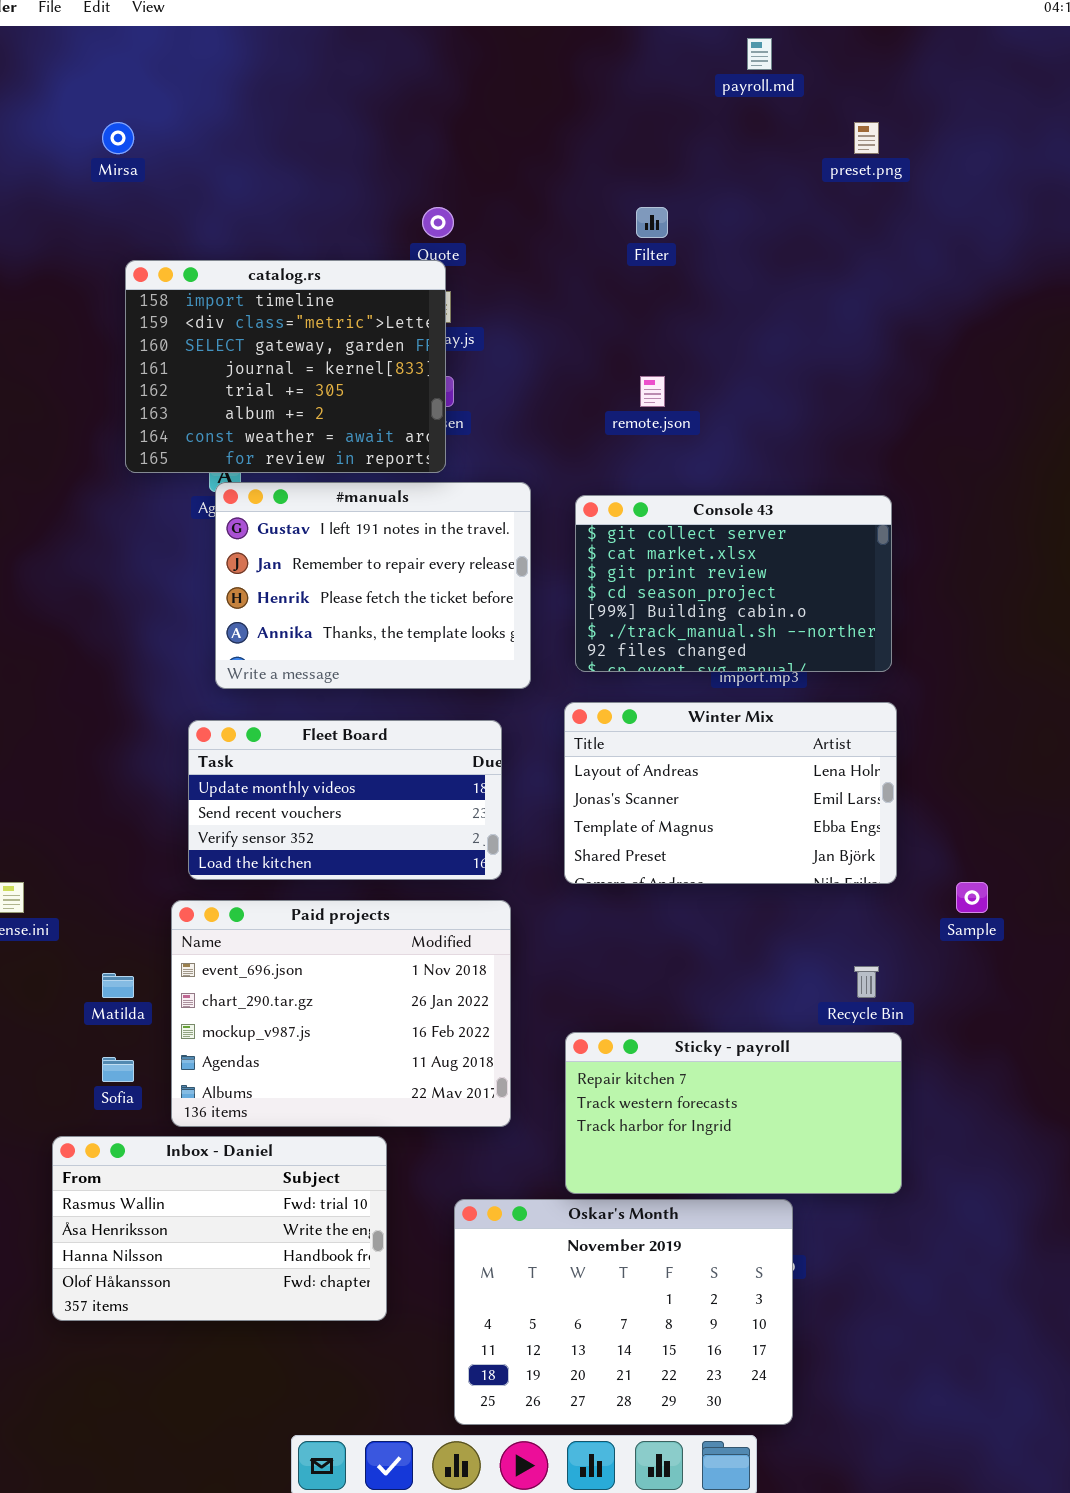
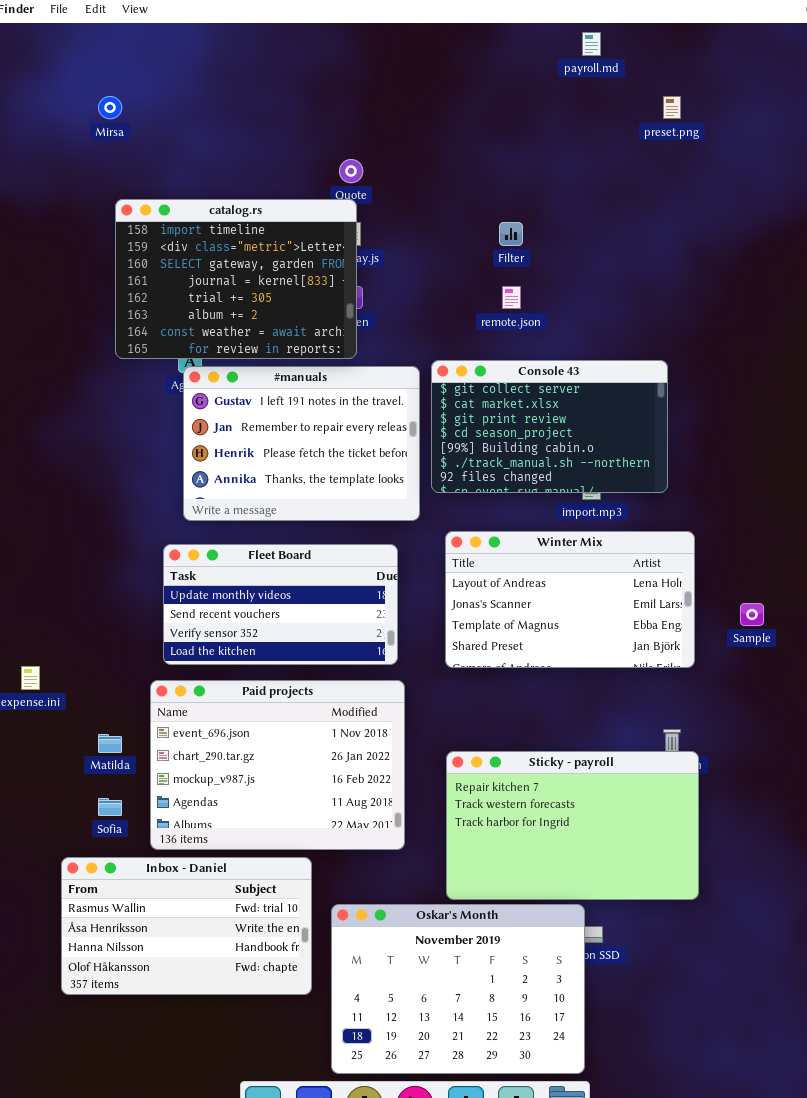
Filter: [636,207,668,238] -> [499,222,523,246], moved
Console 43: [575,495,892,672] -> [431,360,668,493], moved
Sample: [956,882,988,913] -> [740,603,764,626], moved
Sticky - payroll: [565,1032,902,1194] -> [446,751,699,900], resized
Oskar's Month: [454,1199,793,1425] -> [331,904,585,1074], moved

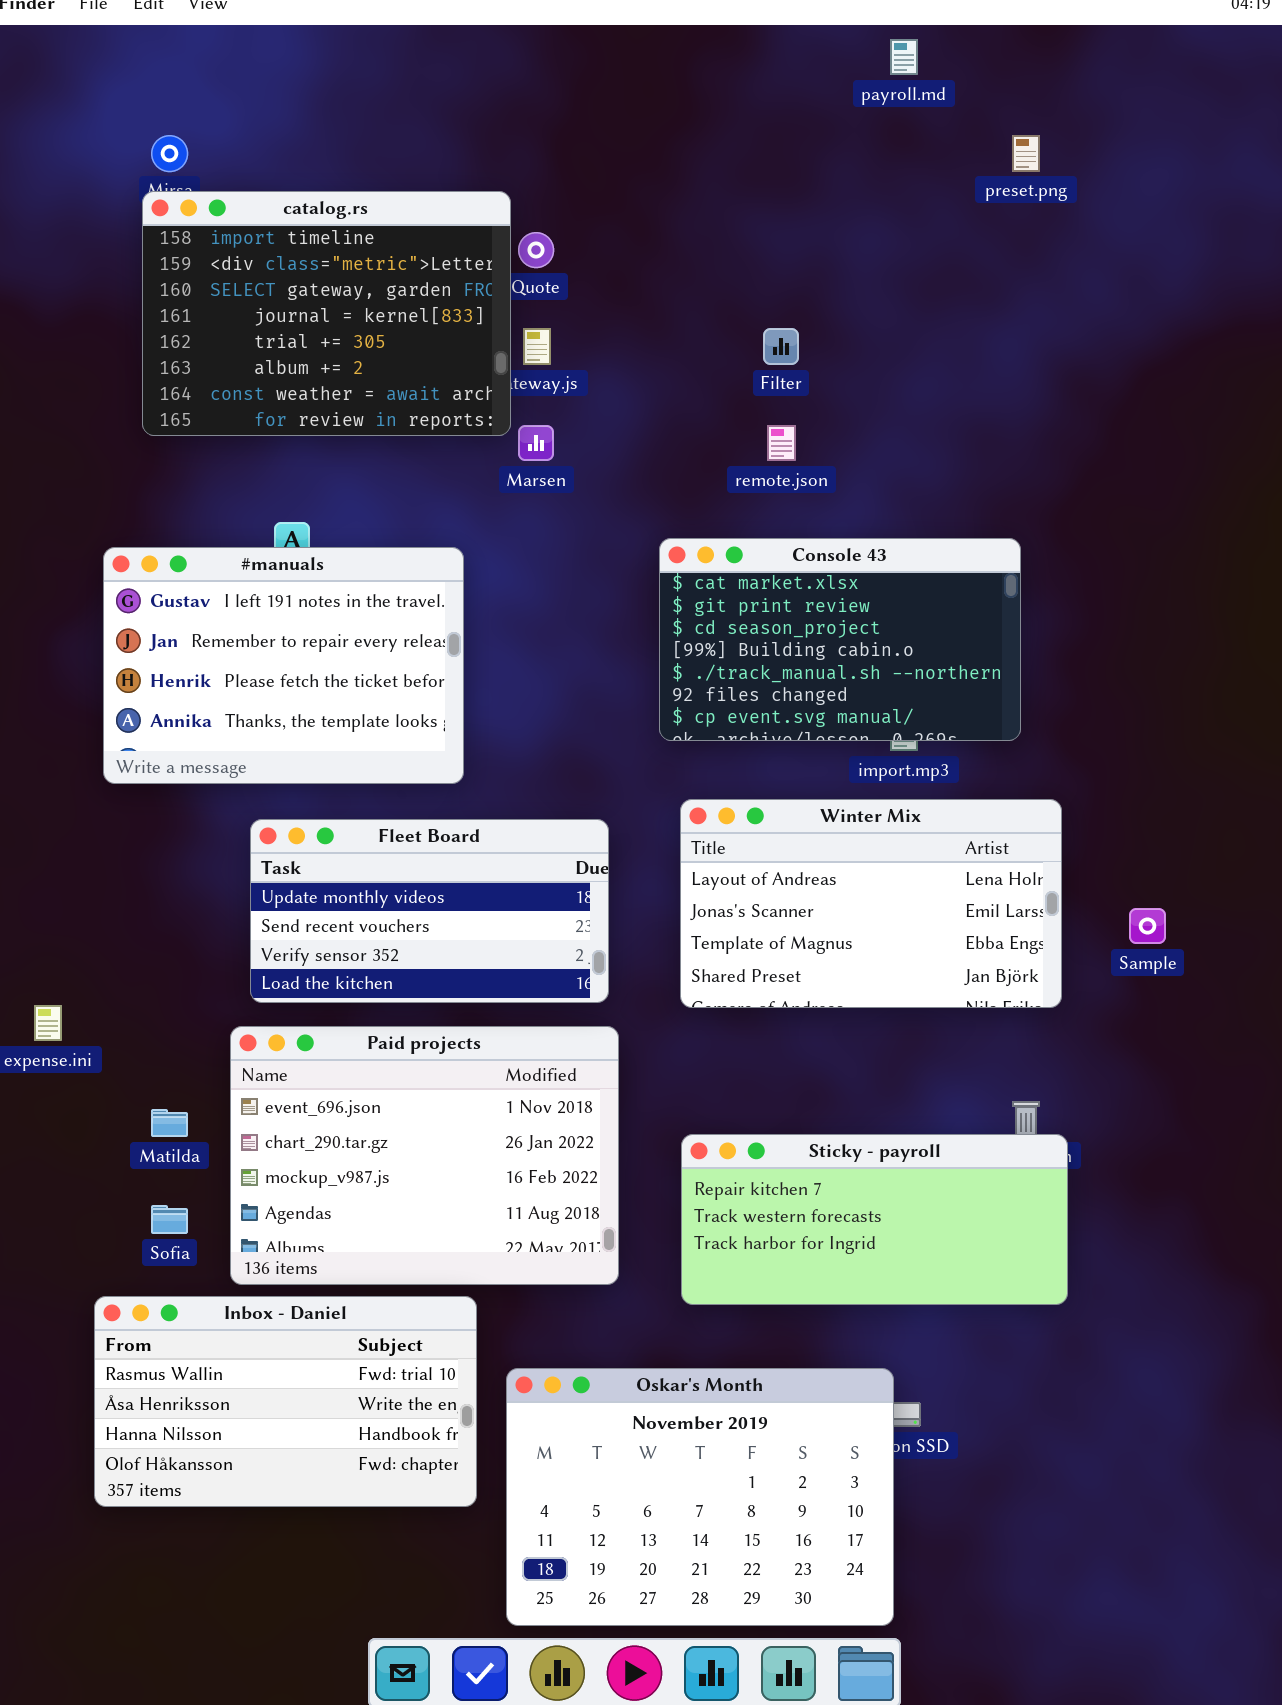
catalog.rs: [115,199,357,359] -> [142,191,511,436], moved
Console 43: [431,360,668,493] -> [659,538,1021,741], scrolled down 1 row
#manuals: [183,366,420,521] -> [103,547,464,784], moved
Sticky - payroll: [446,751,699,900] -> [681,1134,1068,1305], resized

